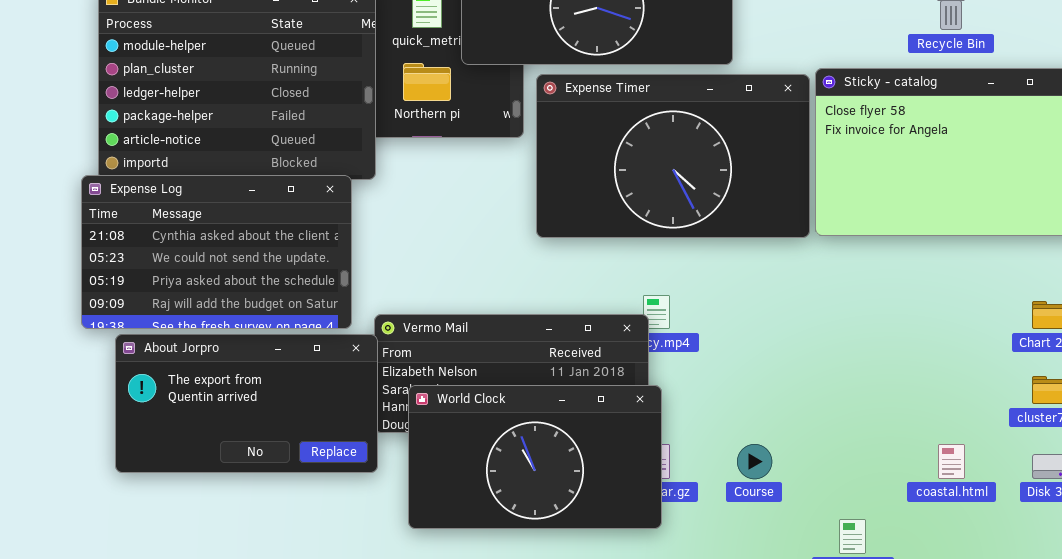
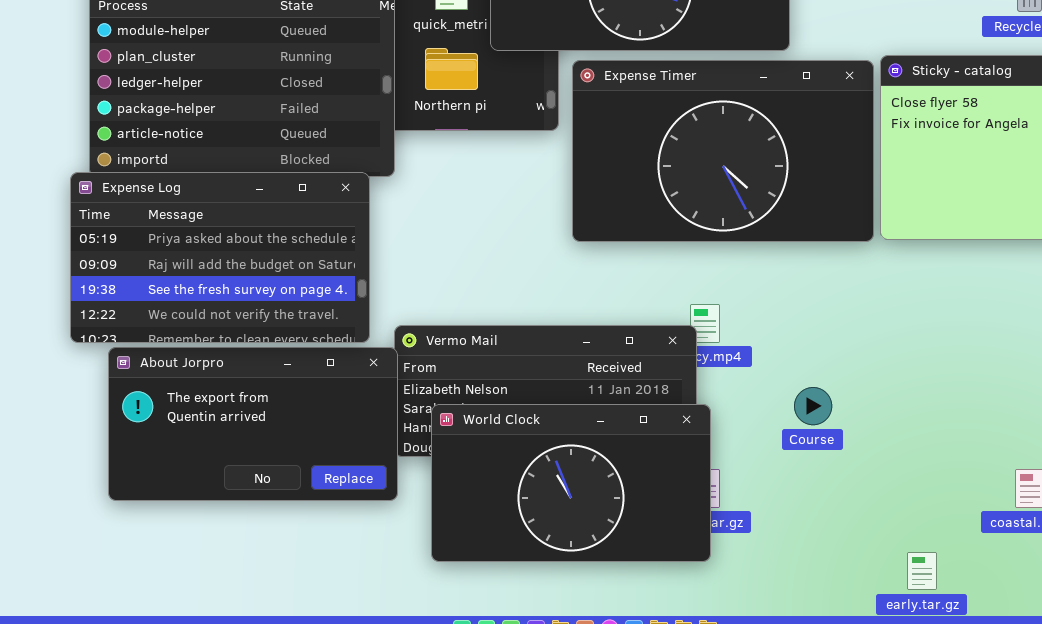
Expense Log: [81,175,352,329] -> [70,172,370,343], scrolled down 2 rows
Course: [737,444,772,479] -> [794,387,832,425], moved

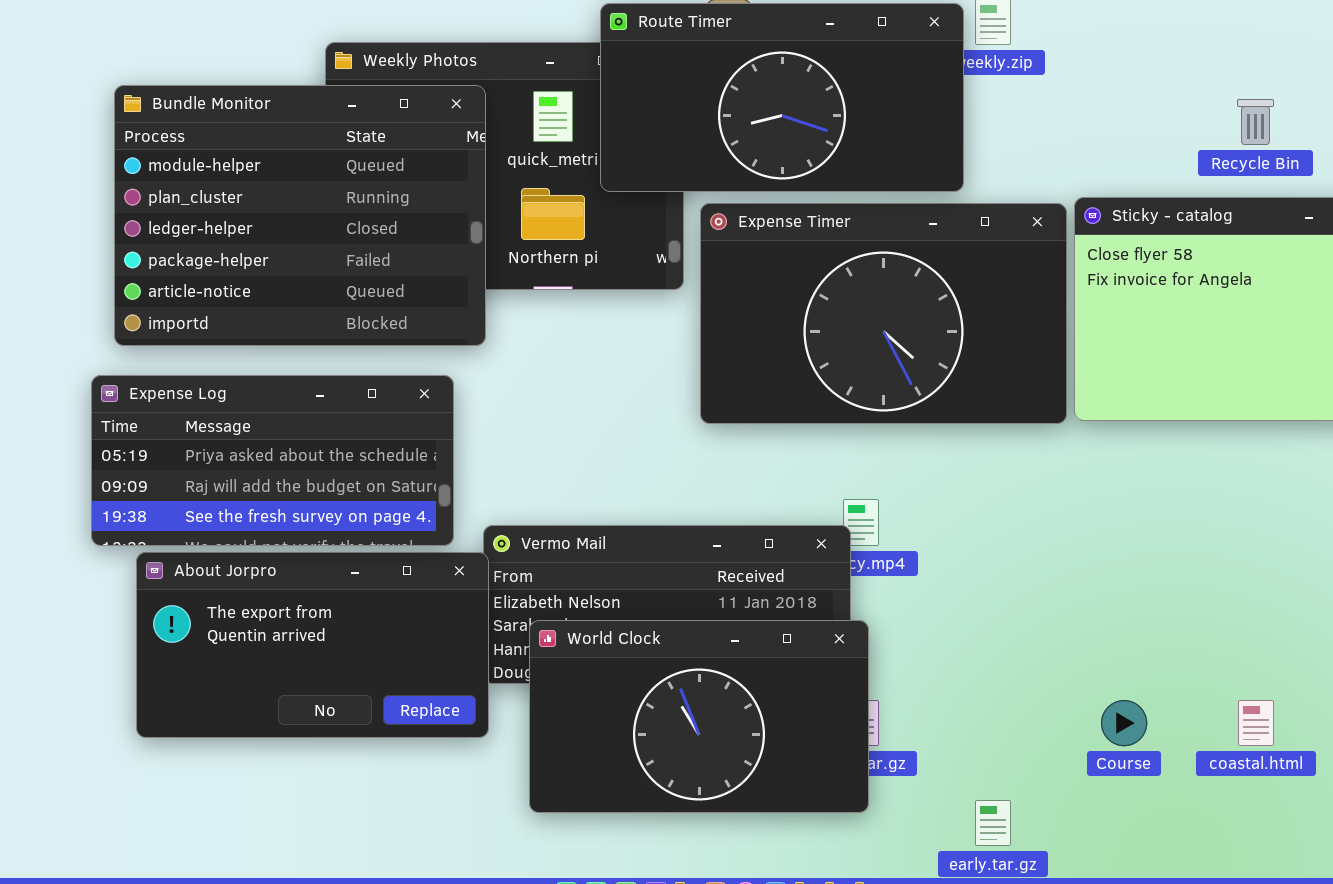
Expense Log: [70,172,370,343] -> [91,375,454,546], resized
Course: [794,387,832,425] -> [1101,700,1147,746], moved
early.tar.gz: [907,552,937,590] -> [975,800,1011,846], moved

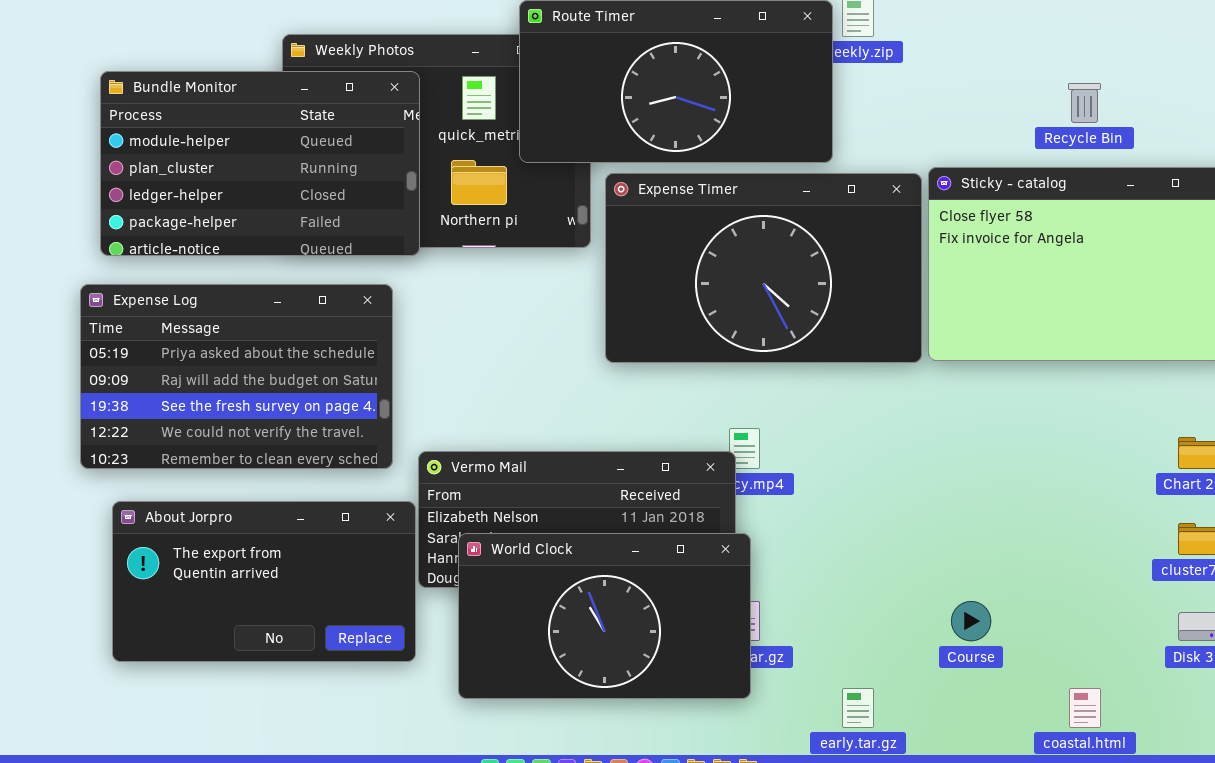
Bundle Monitor: [114,85,486,346] -> [100,71,420,256], resized
Expense Log: [91,375,454,546] -> [80,284,393,469], resized
About Jorpro: [136,552,489,738] -> [112,501,416,662], moved
coastal.html: [1238,700,1274,746] -> [1069,688,1101,728], moved

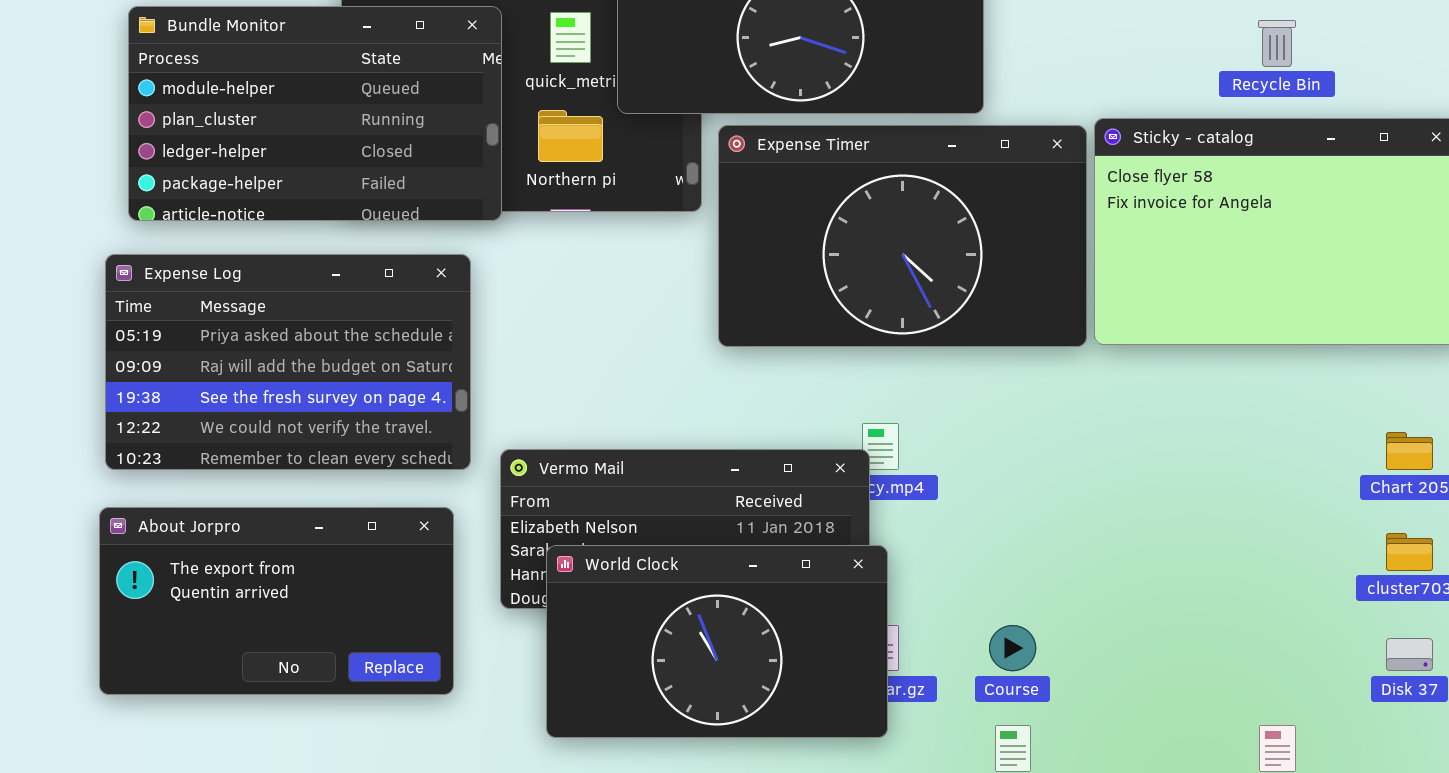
About Jorpro: [112,501,416,662] -> [99,507,454,695], moved
Course: [951,601,991,641] -> [989,625,1036,671], moved

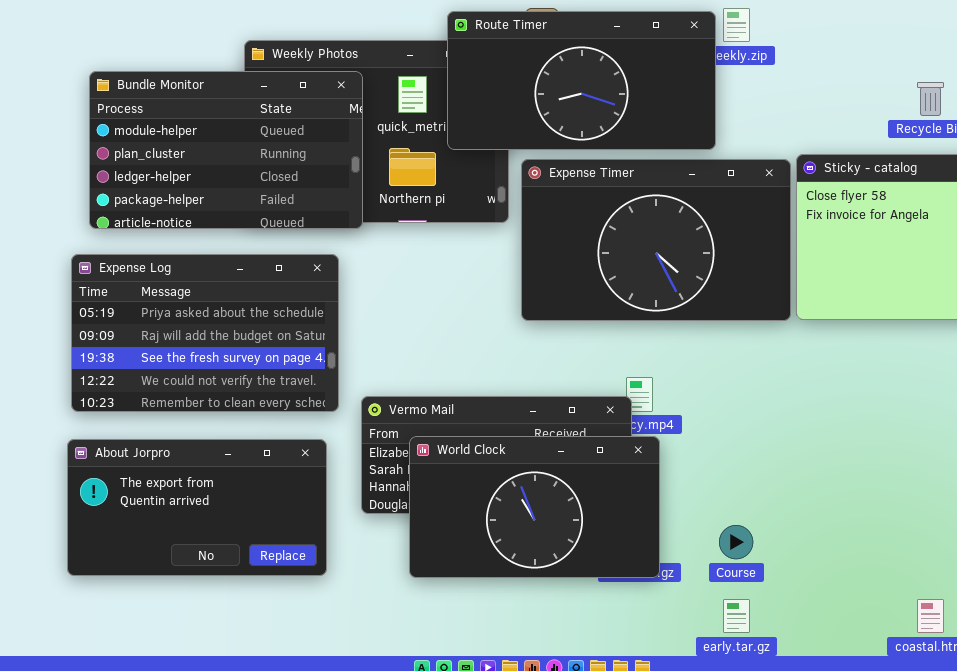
World Clock: [546,545,888,738] -> [409,436,660,578], moved

